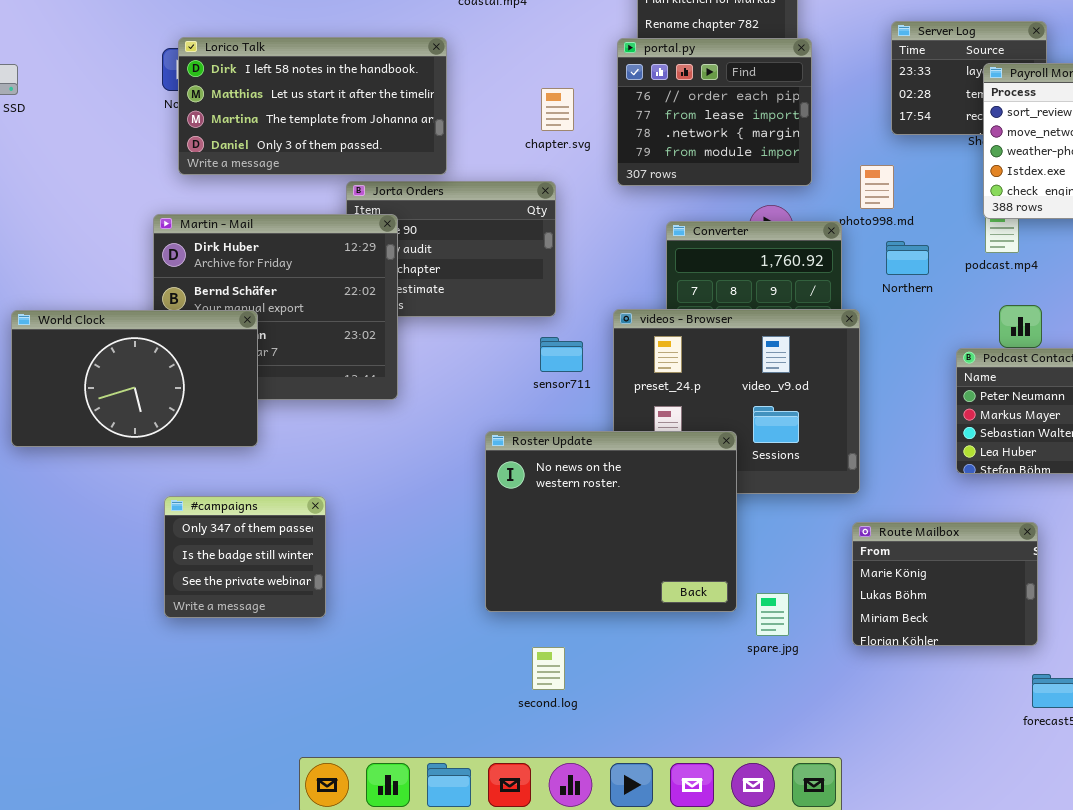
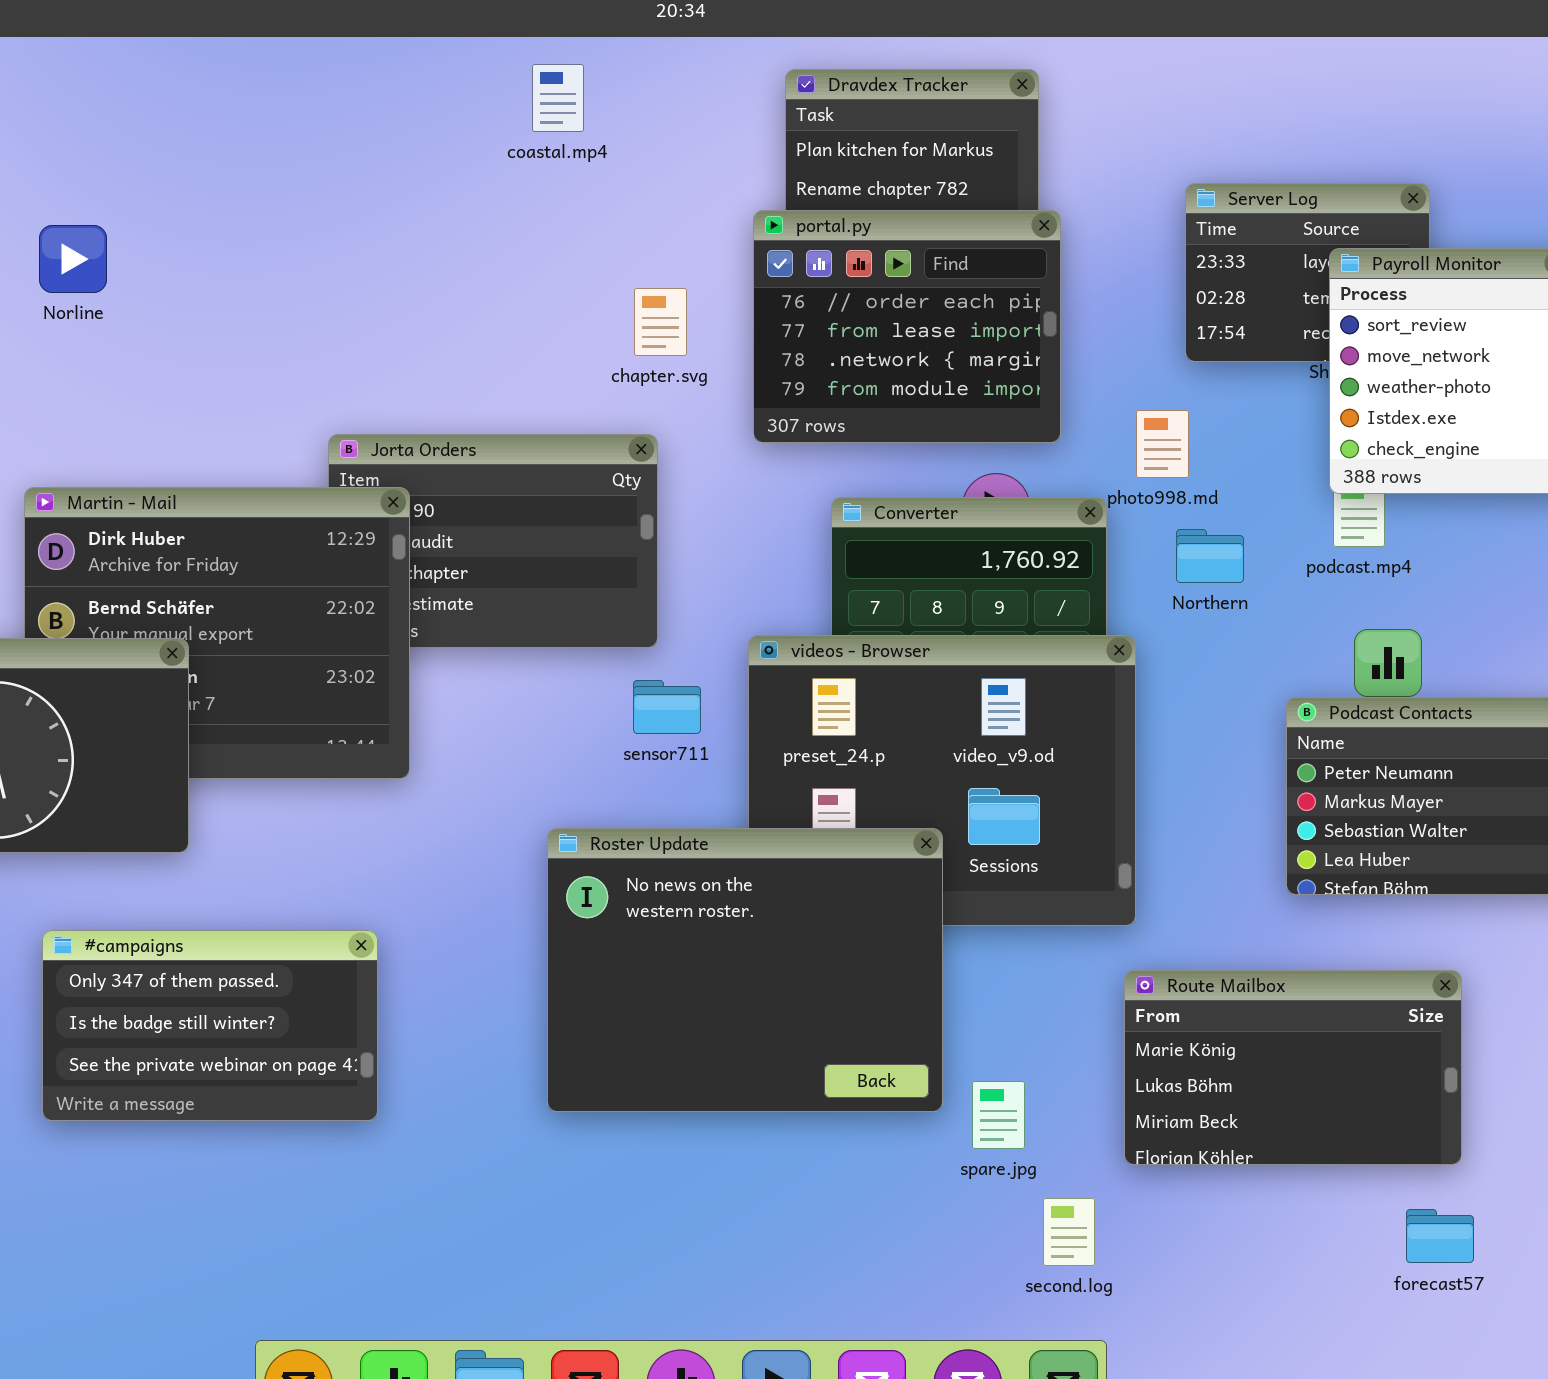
Lorico Talk: [178,37,447,175] -> none, closed
#campaigns: [164,496,326,618] -> [42,930,378,1121], resized
Route Mailbox: [852,522,1038,646] -> [1124,970,1462,1165], resized
second.log: [532,647,565,690] -> [1043,1198,1095,1266], moved

